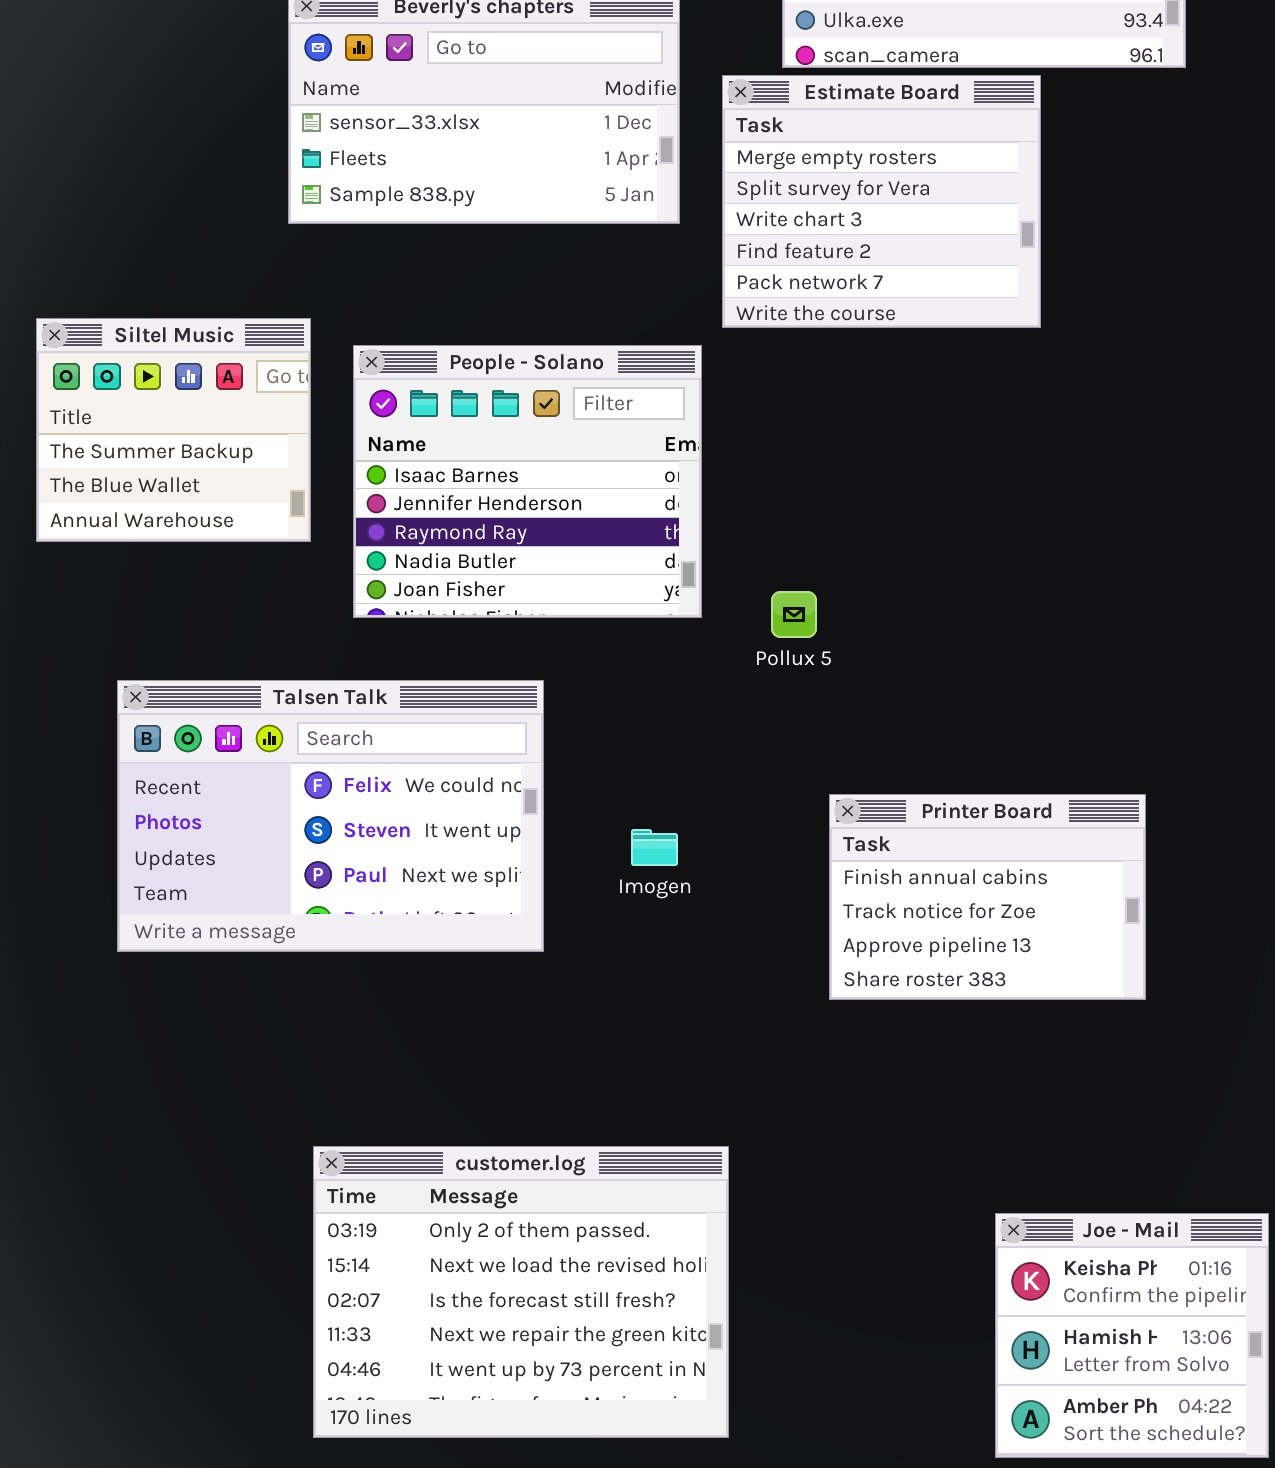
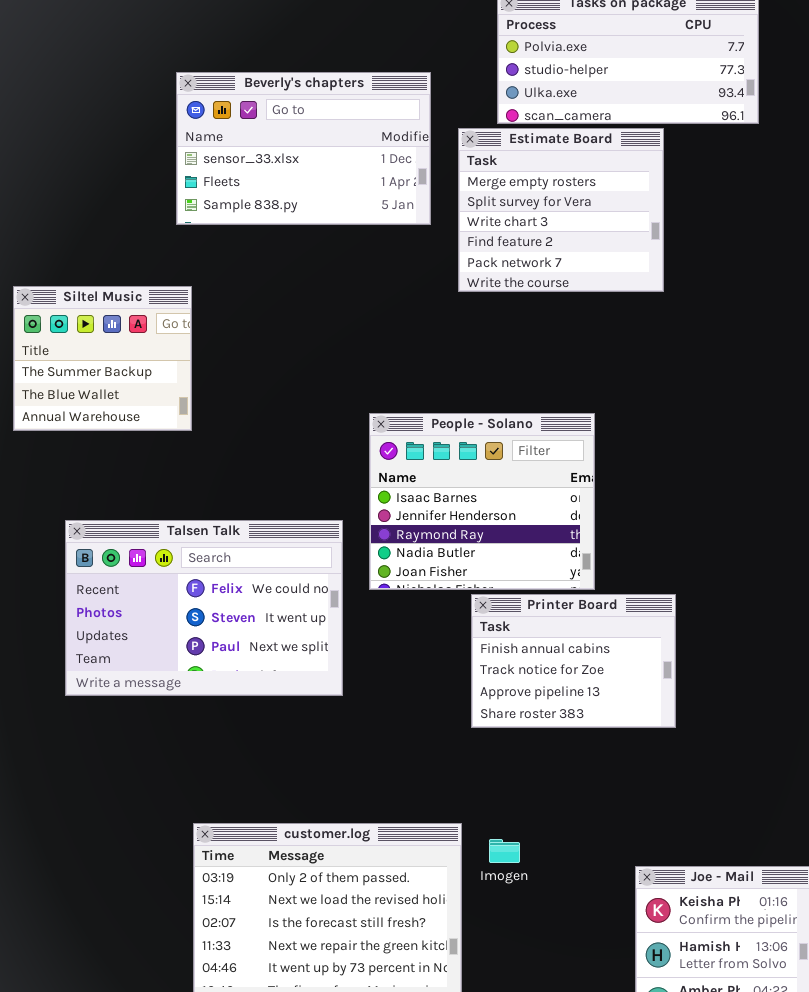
People - Solano: [353,345,702,618] -> [369,413,595,590], moved
Printer Board: [829,794,1146,1000] -> [471,594,676,728], moved
Imogen: [631,829,678,866] -> [489,839,520,863], moved

